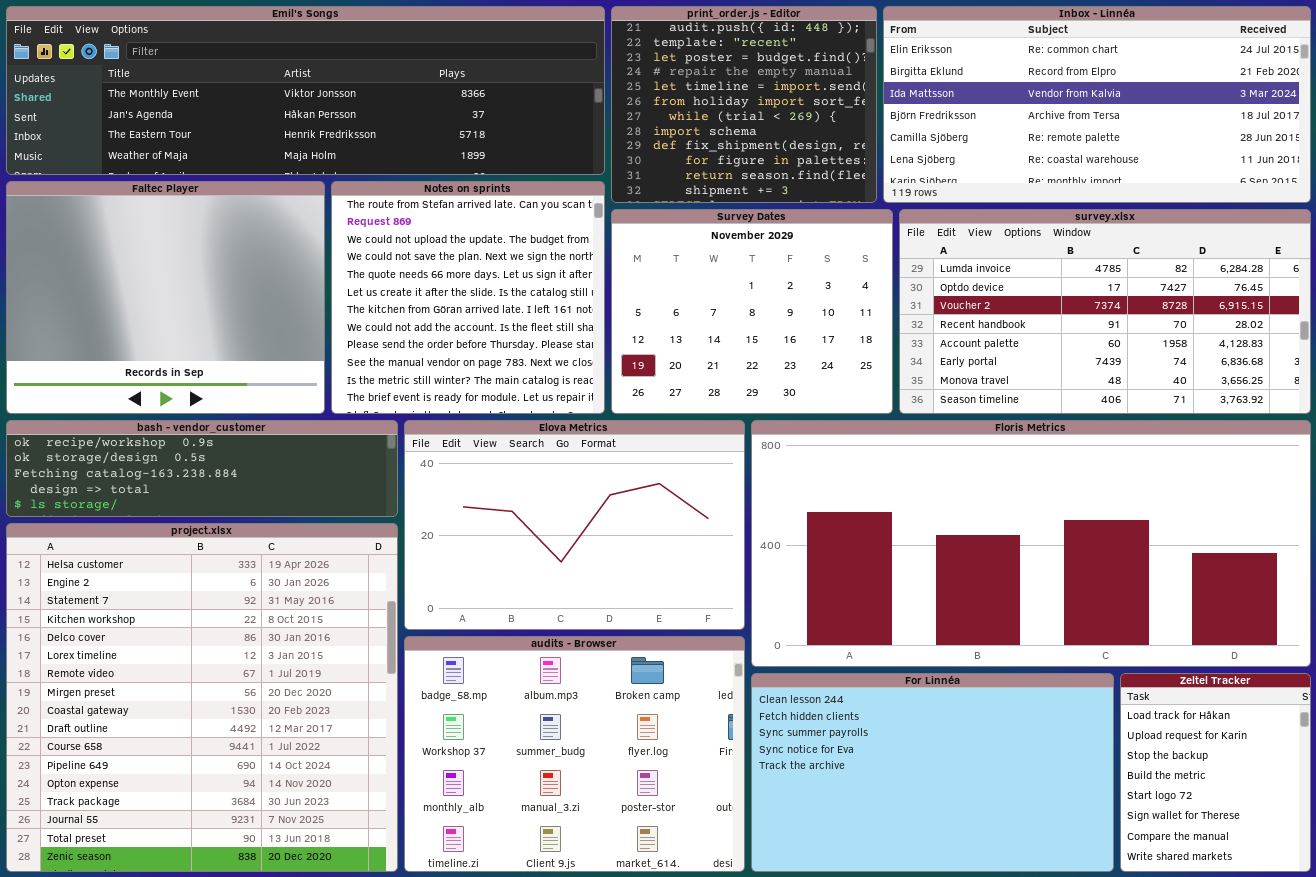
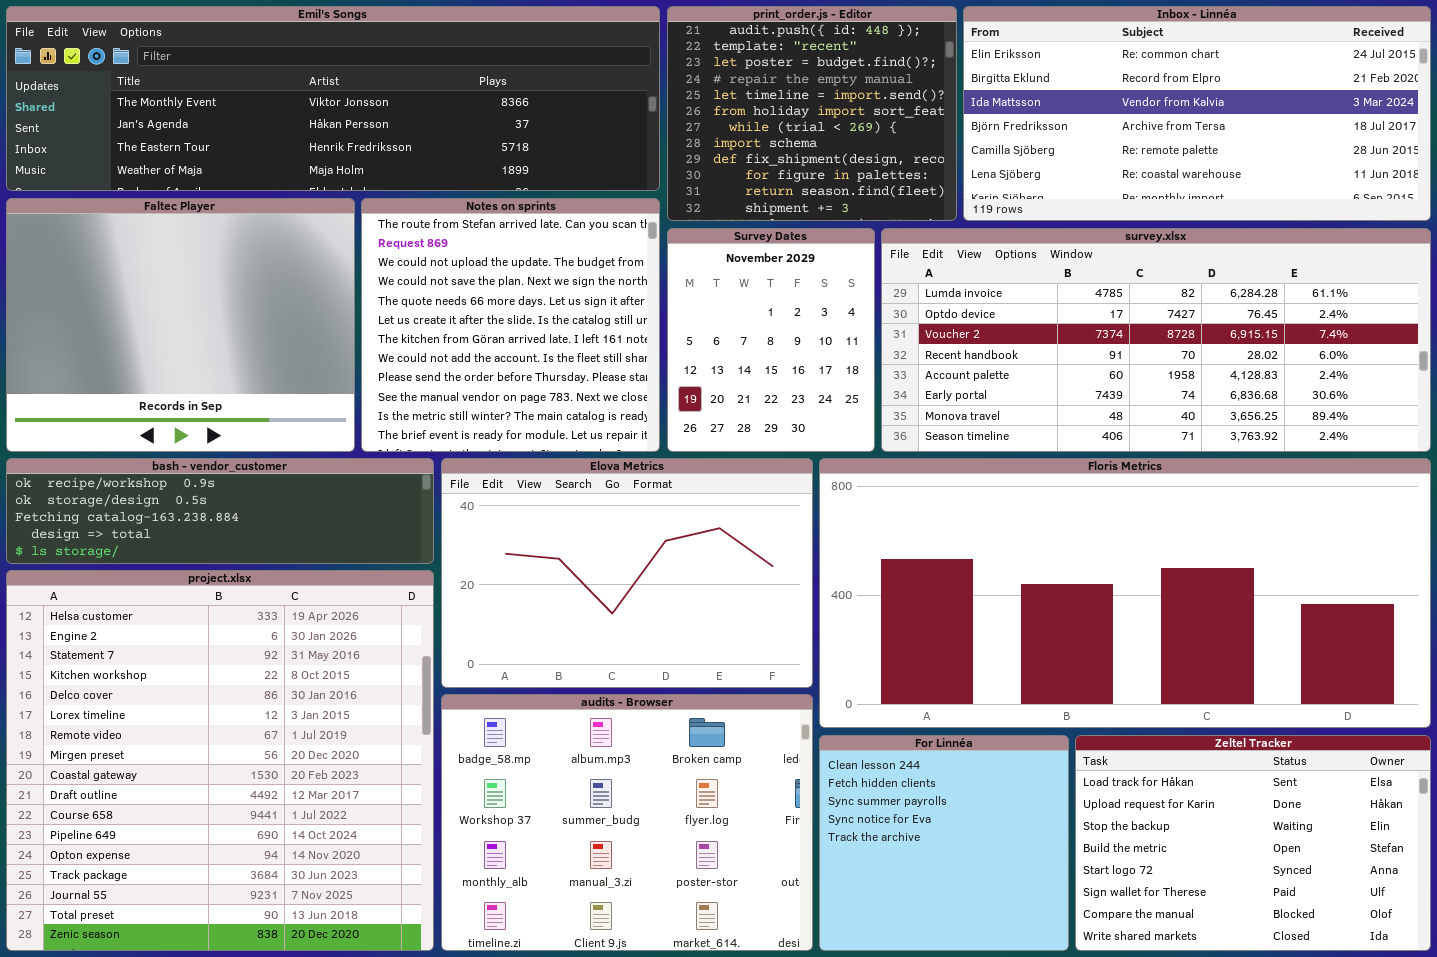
Survey Dates: [611,209,893,414] -> [667,228,875,452], resized
survey.xlsx: [899,209,1311,414] -> [881,228,1431,452], resized
For Linnéa: [751,673,1114,872] -> [819,735,1069,951], resized
Zeltel Tracker: [1120,673,1311,872] -> [1075,735,1431,951], resized

